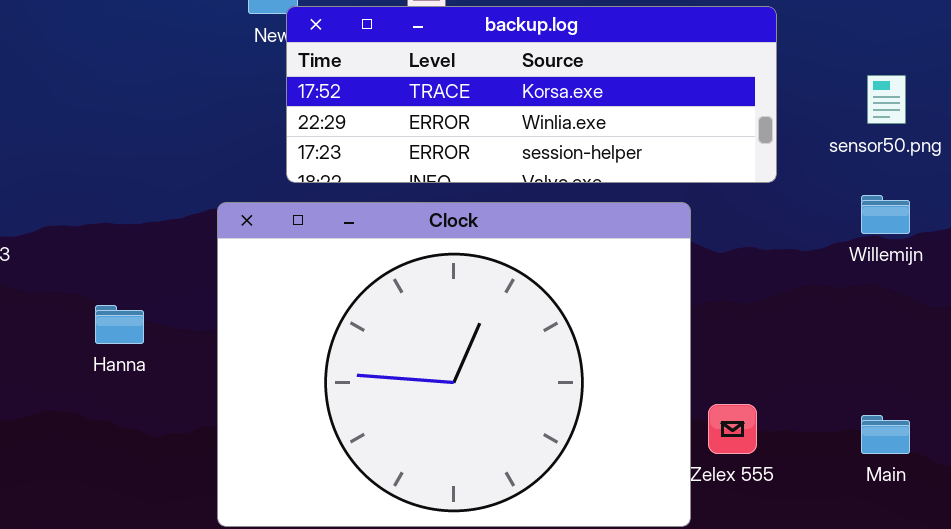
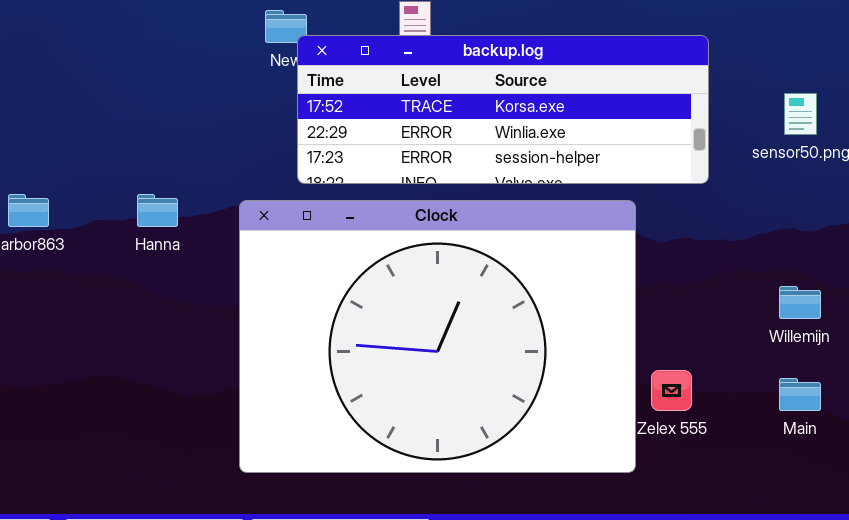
Willemijn: [861,195,910,234] -> [779,286,821,319], moved
Hanna: [95,305,144,344] -> [137,194,178,227], moved

